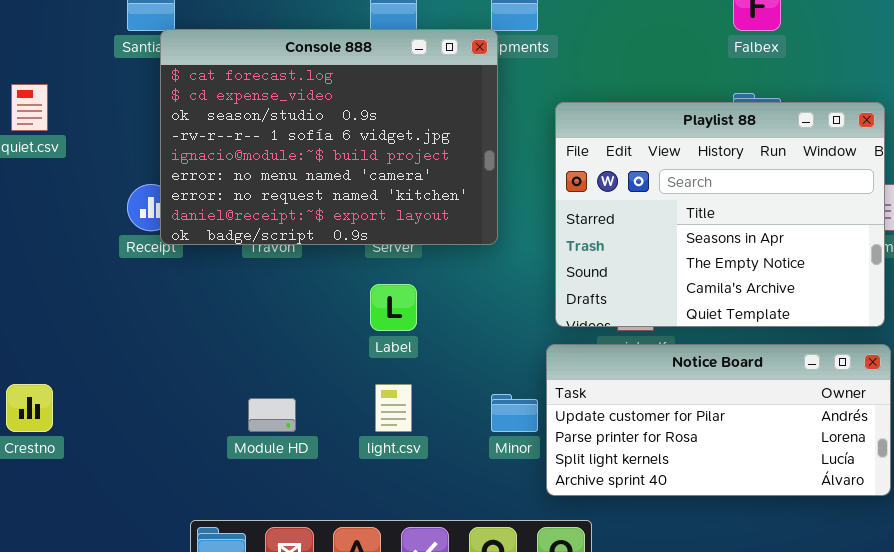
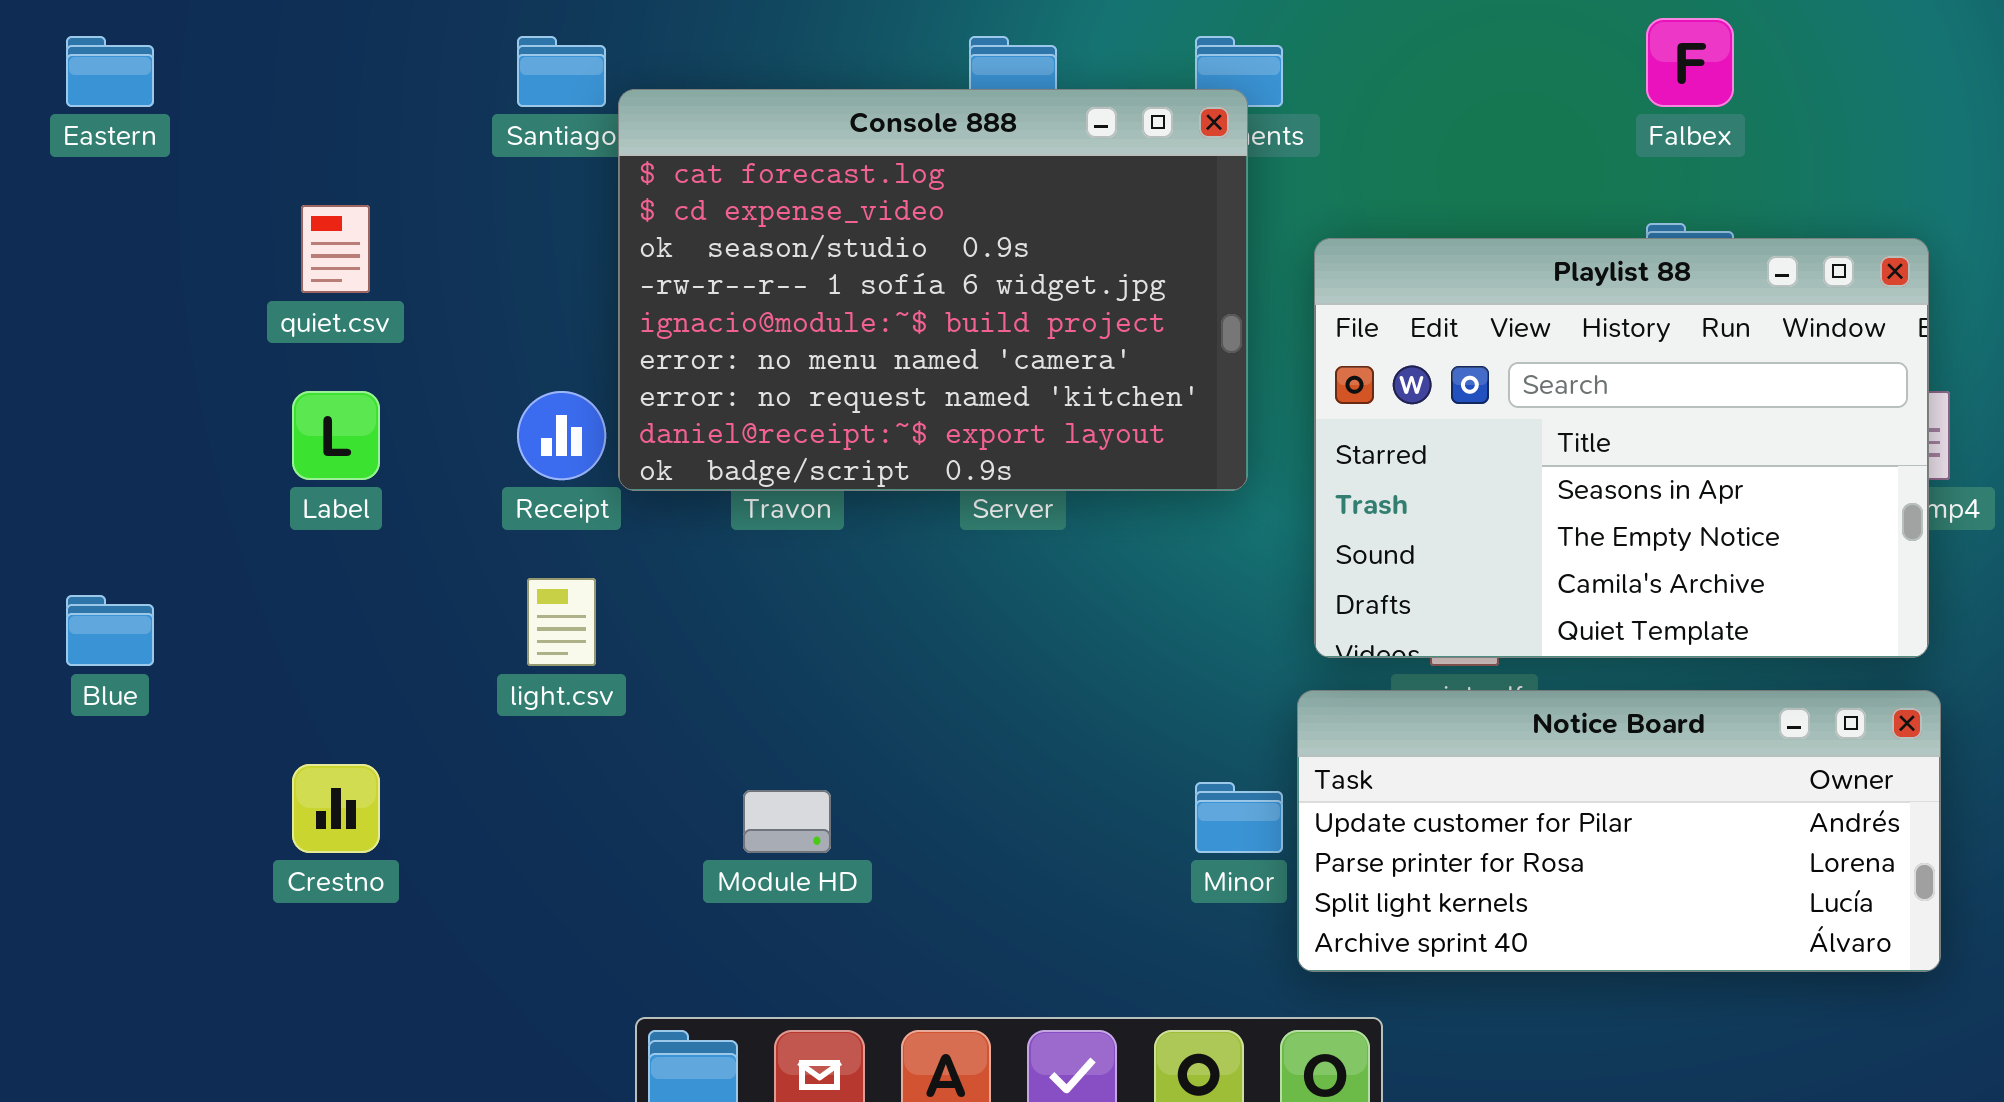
Console 888: [160,29,498,245] -> [618,89,1248,491], moved
Label: [370,284,417,331] -> [292,391,380,480], moved
light.csv: [375,384,412,432] -> [527,578,596,666], moved

